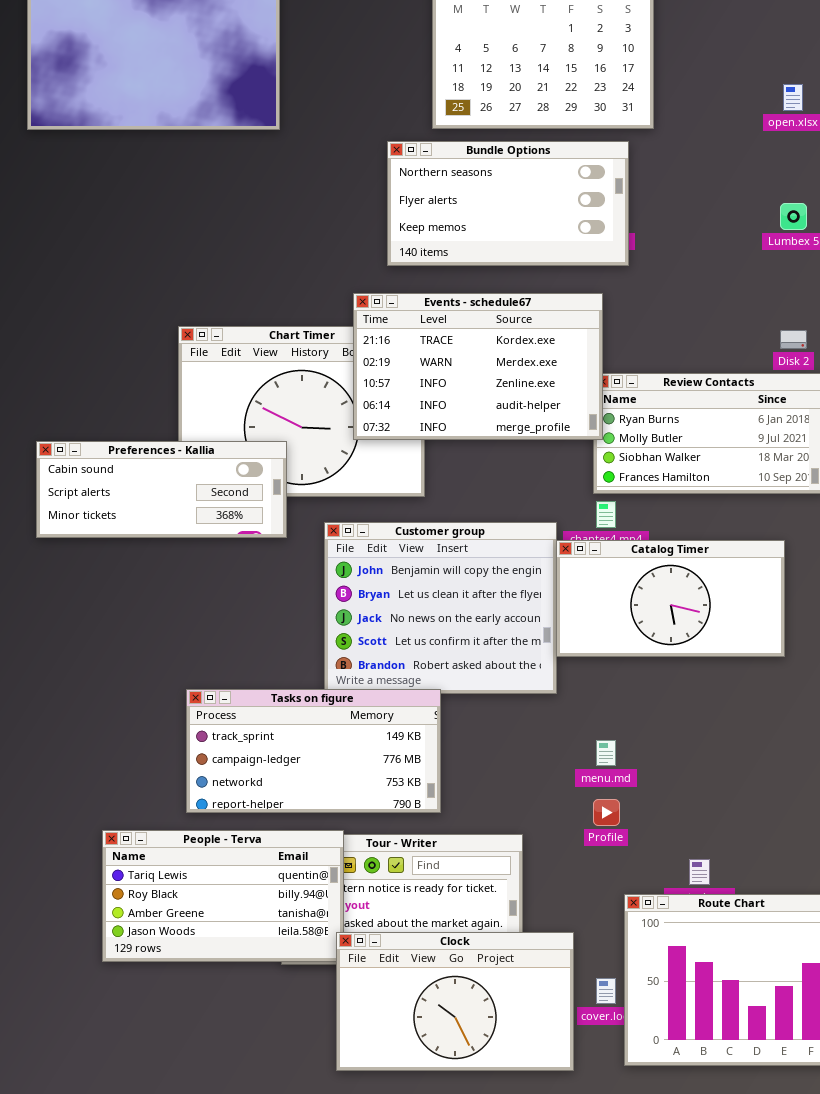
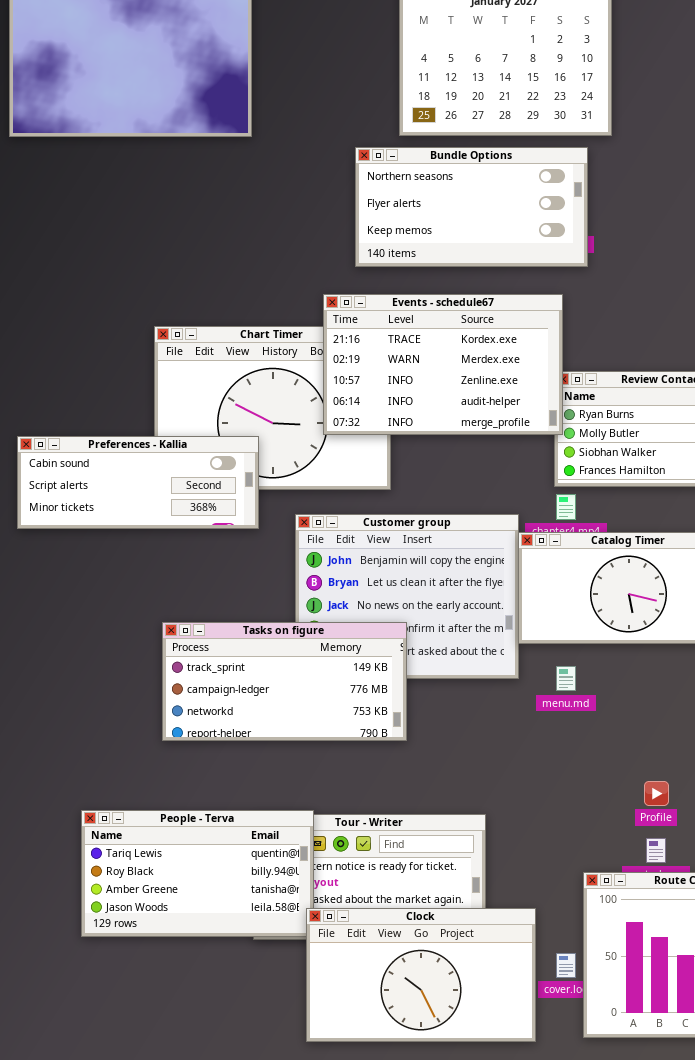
Tasks on figure: [186,689,441,813] -> [162,622,407,741], moved
menu.md: [596,740,616,766] -> [556,666,576,691], moved
Profile: [593,799,620,826] -> [644,781,669,806], moved

